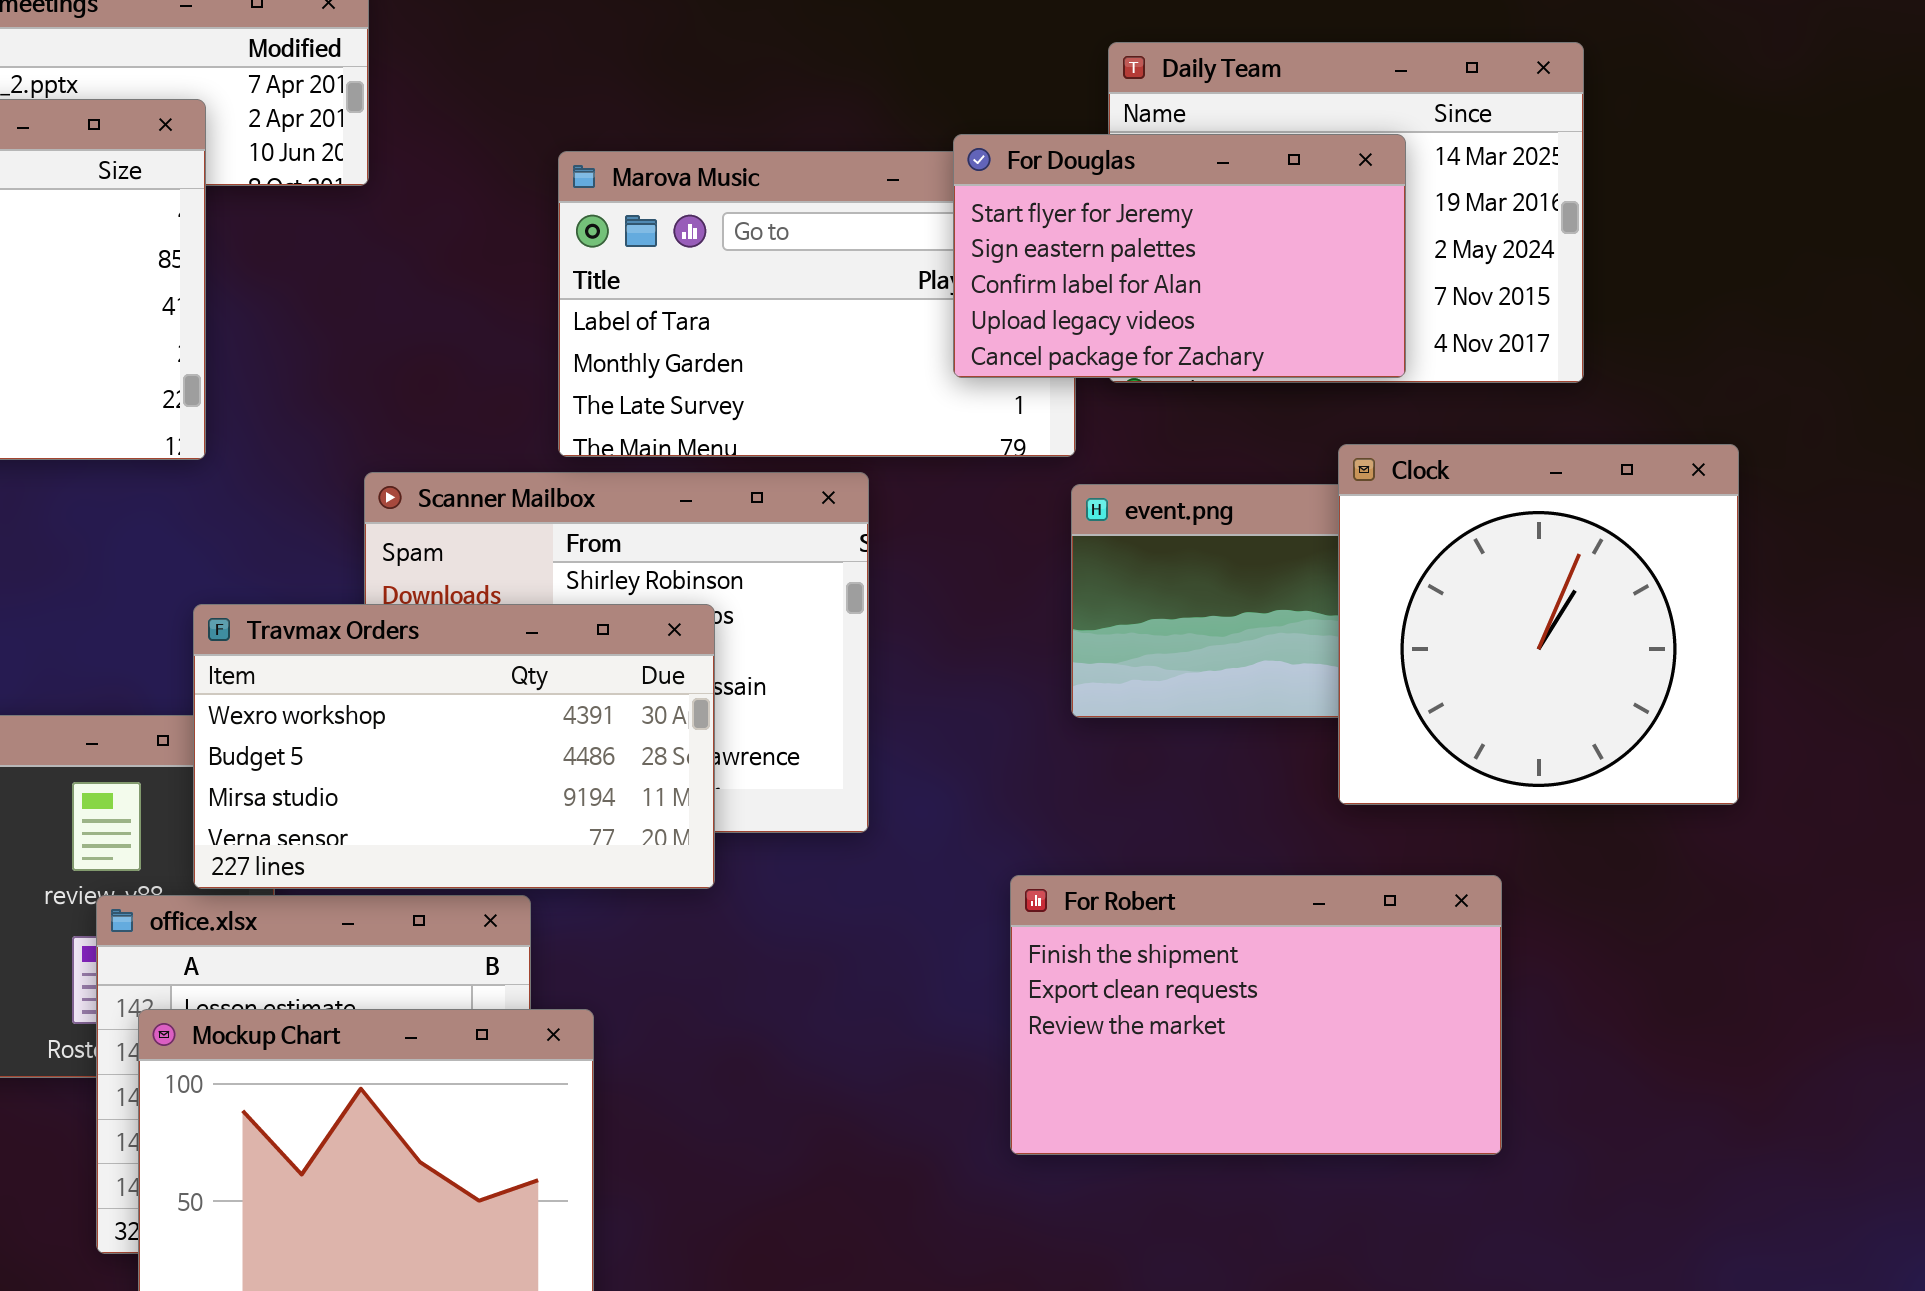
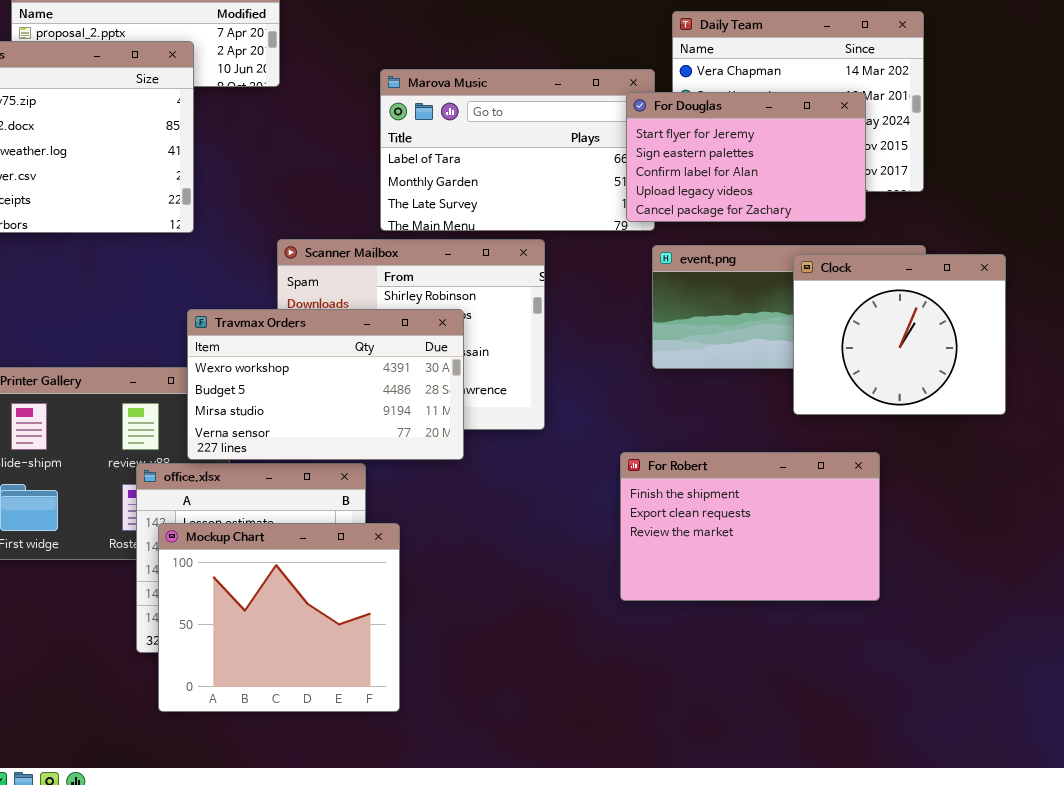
For Douglas: [953,134,1406,378] -> [626,92,866,222], moved
Clock: [1338,444,1739,805] -> [793,254,1006,415], resized

